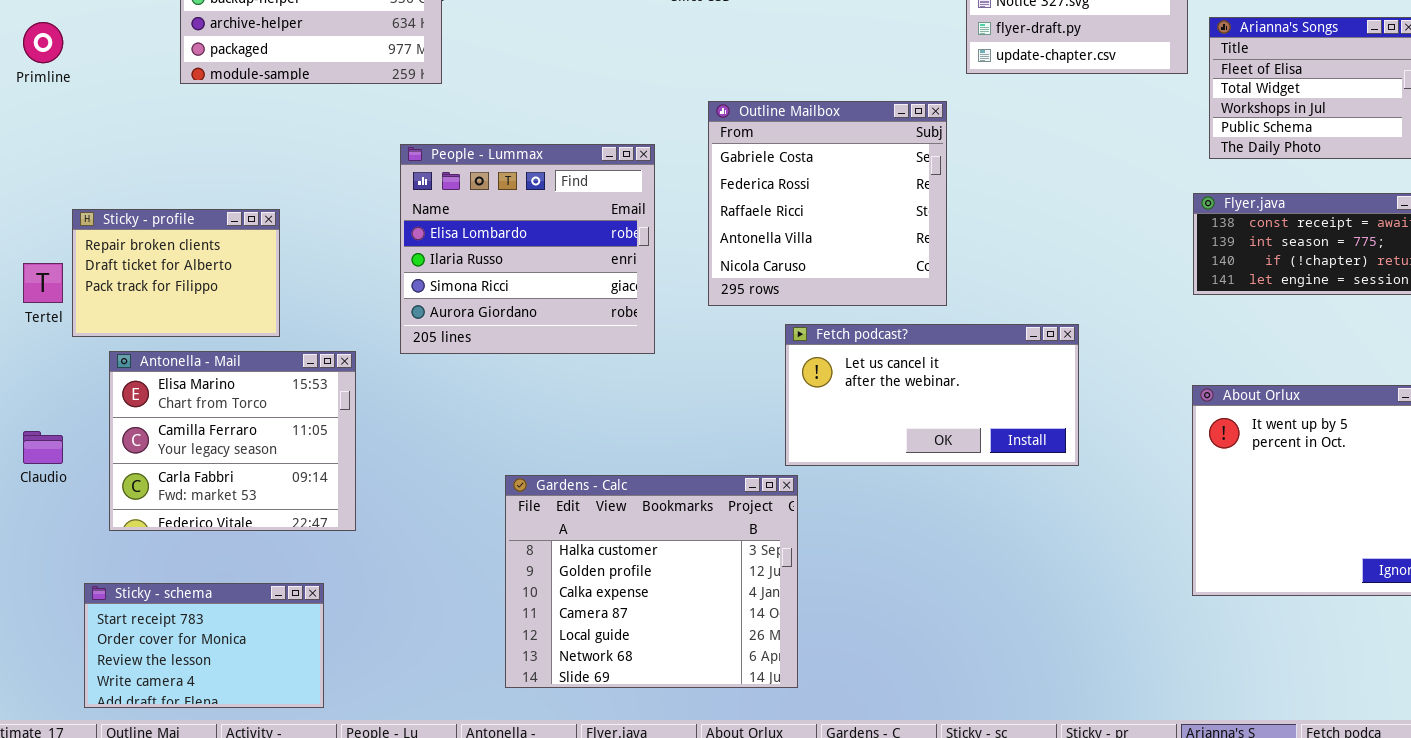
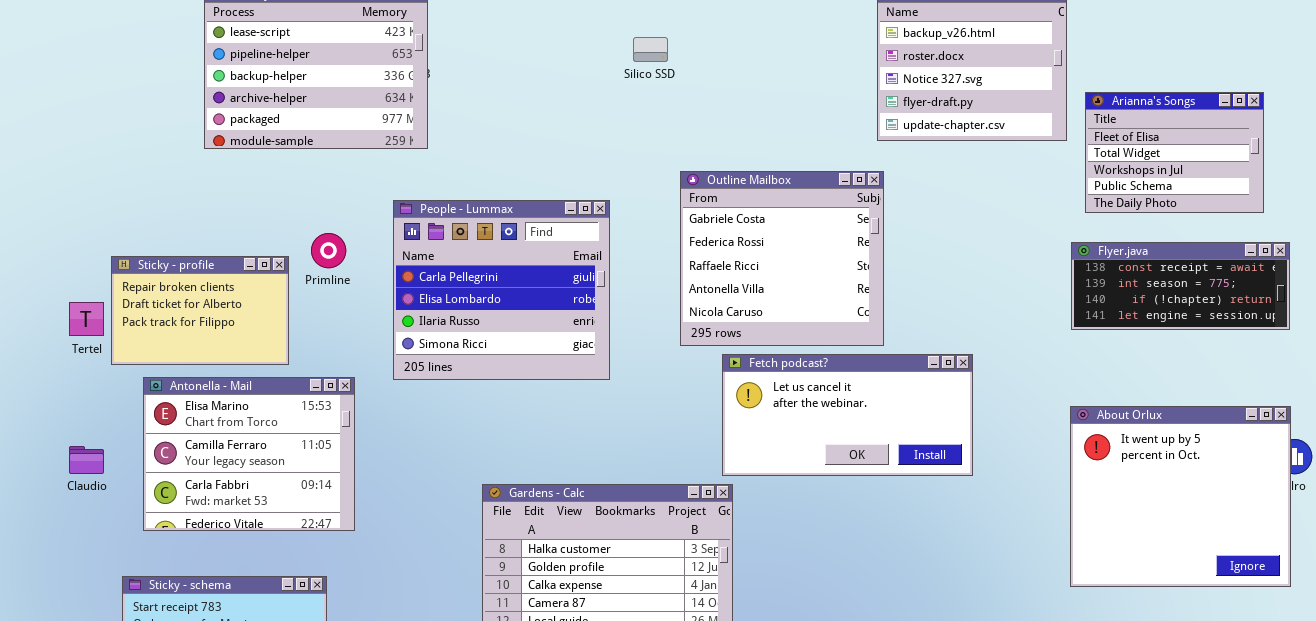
Primline: [23,22,63,63] -> [311,233,346,268], moved
Outline Mailbox: [708,101,947,306] -> [680,171,884,346], moved
People - Lummax: [400,144,655,354] -> [393,200,610,380], scrolled up 1 row

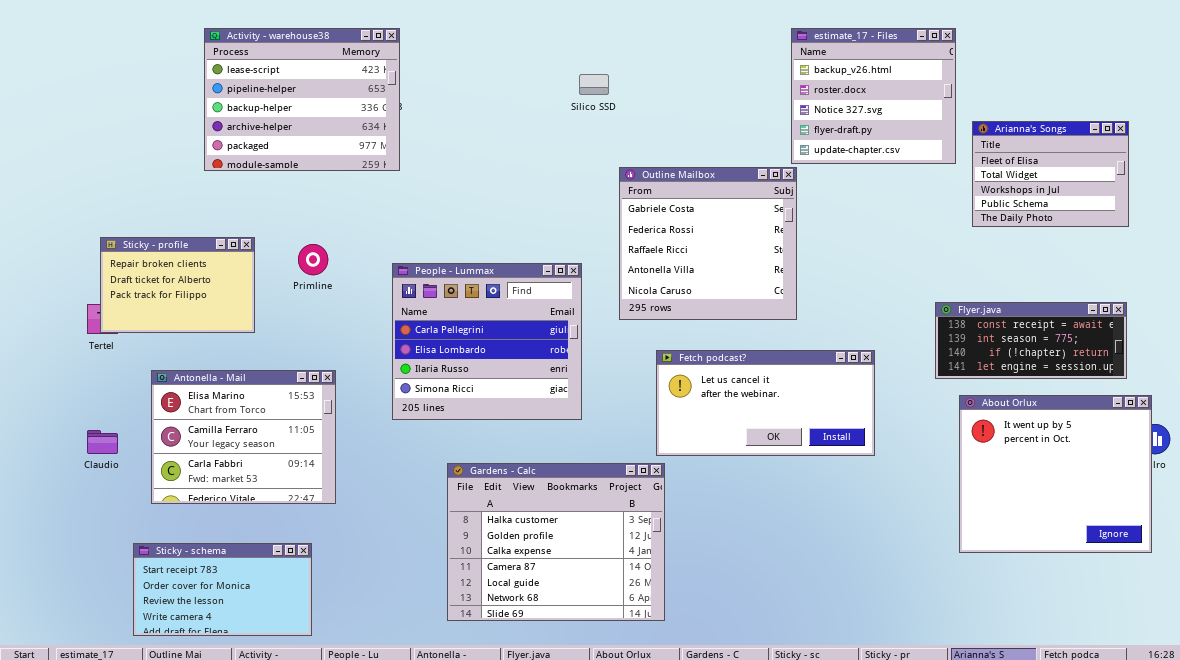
Outline Mailbox: [680,171,884,346] -> [619,167,797,320], moved
People - Lummax: [393,200,610,380] -> [392,263,582,420], moved
Flyer.java: [1071,242,1290,330] -> [935,302,1127,379], moved
Sticky - profile: [111,256,289,365] -> [100,237,255,333], moved

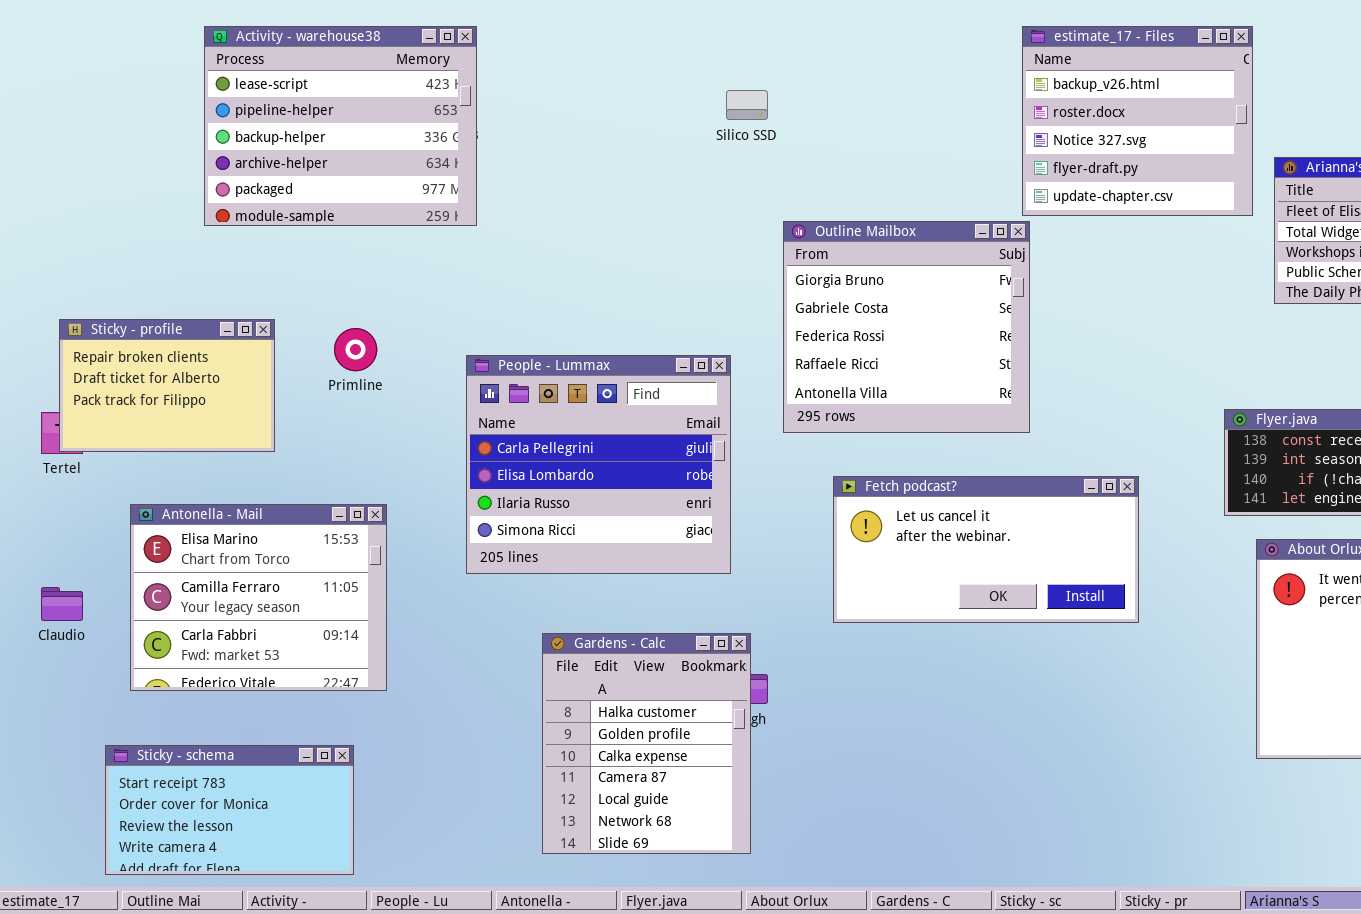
Outline Mailbox: [619,167,797,320] -> [783,221,1030,433], scrolled up 1 row
Gardens - Calc: [447,463,665,621] -> [542,633,751,854], resized

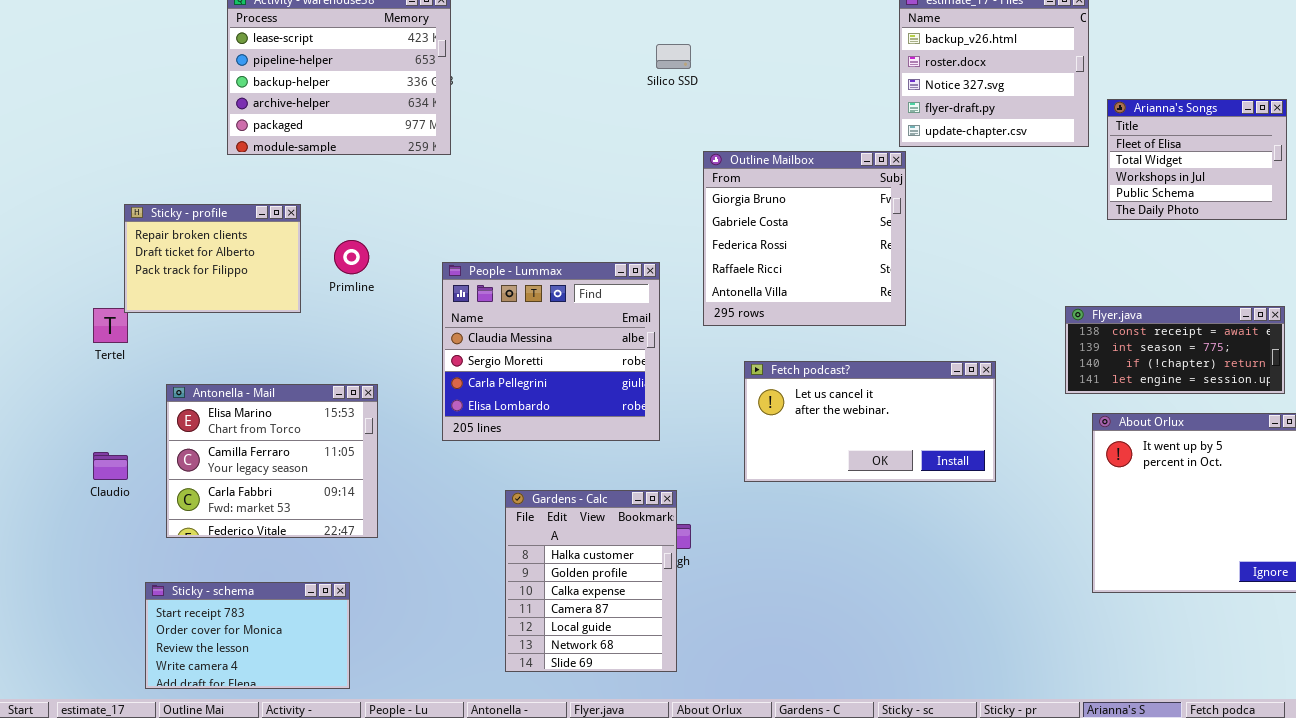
Sticky - profile: [59,319,275,452] -> [124,204,301,313], moved
People - Lummax: [466,355,731,574] -> [442,262,660,441], scrolled up 2 rows

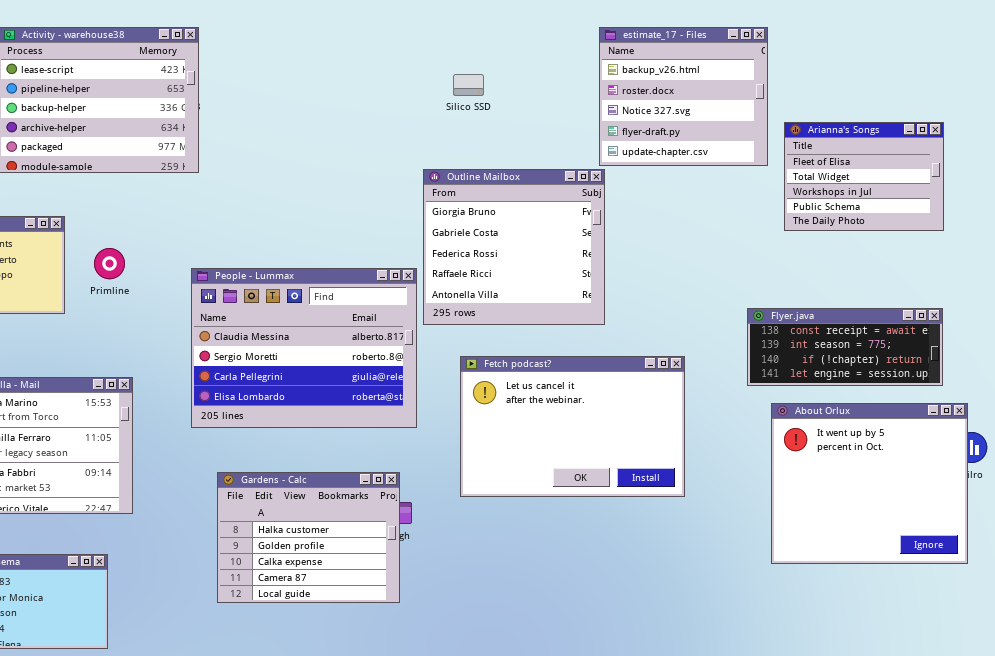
Silico SSD: [656,44,691,69] -> [453,74,484,96], moved
People - Lummax: [442,262,660,441] -> [191,268,417,428], resized
Fetch podcast?: [744,361,996,482] -> [460,356,685,497], resized
Gardens - Calc: [505,490,677,672] -> [217,472,400,603], resized

